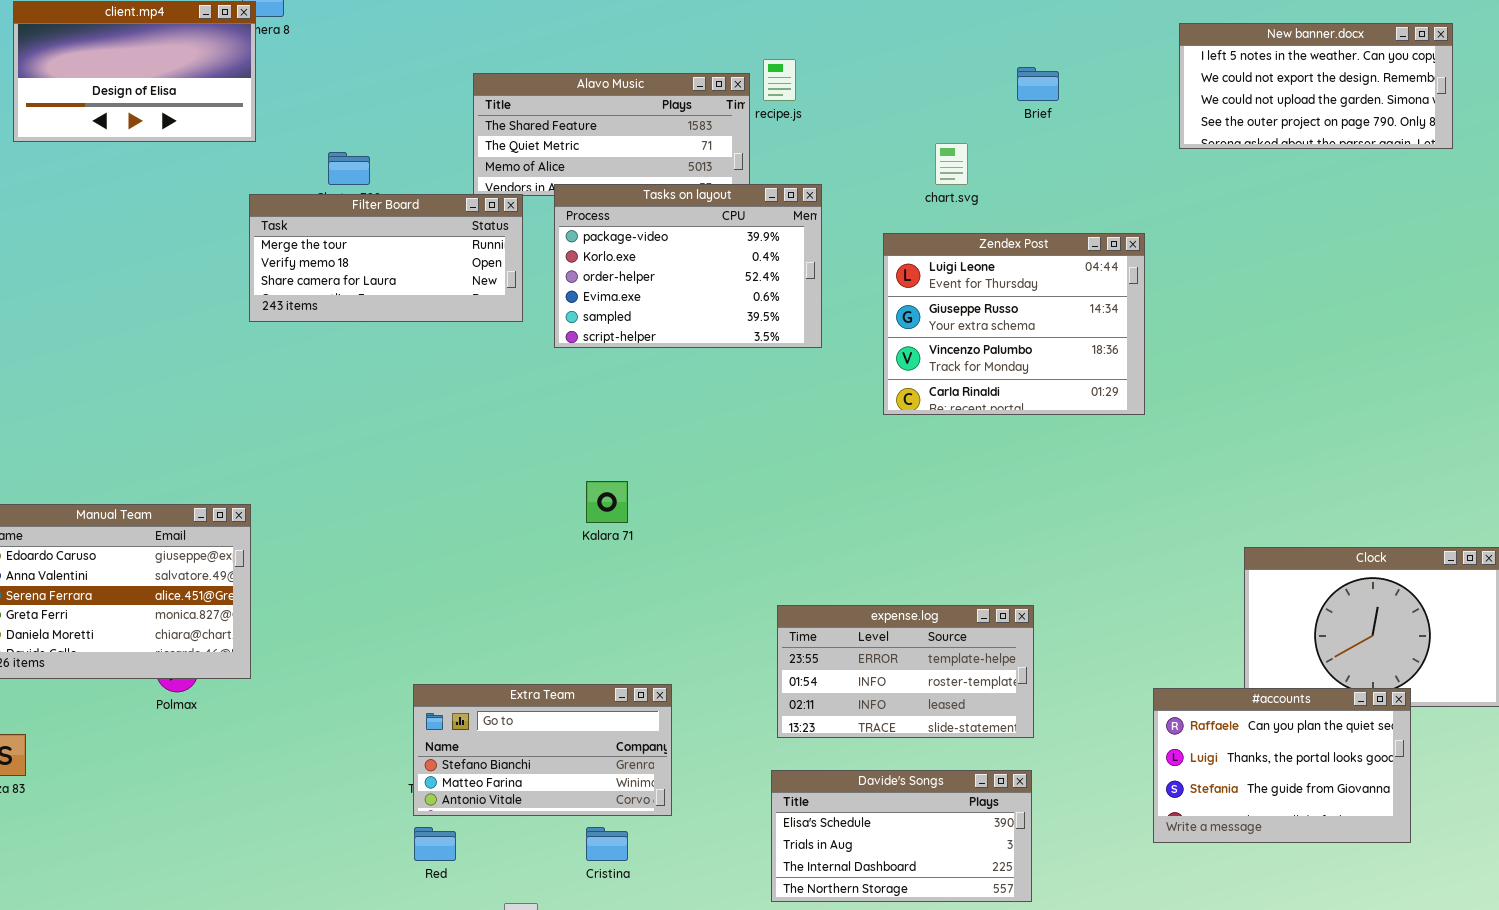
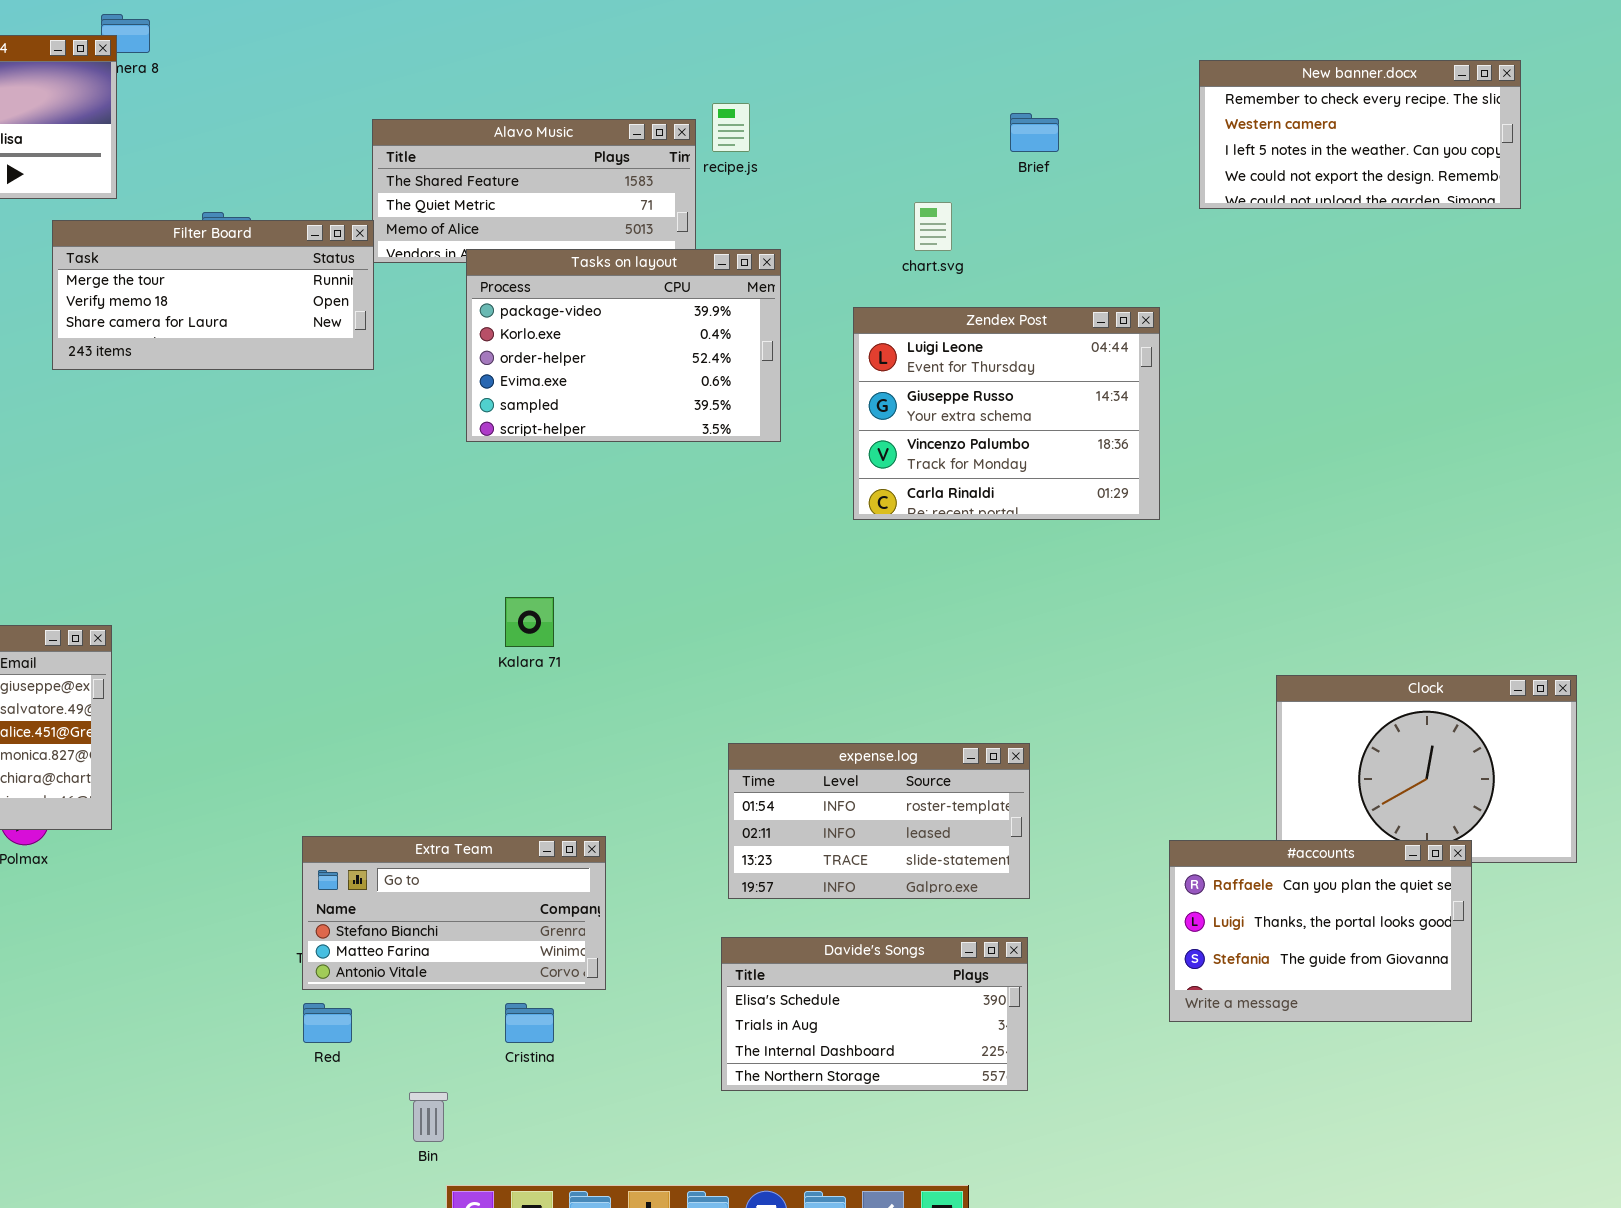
New banner.docx: [1179,23,1453,149] -> [1199,60,1521,209], scrolled up 2 rows
Filter Board: [249,194,523,322] -> [52,220,374,370], moved
expense.log: [777,605,1034,738] -> [728,743,1030,899], scrolled down 1 row

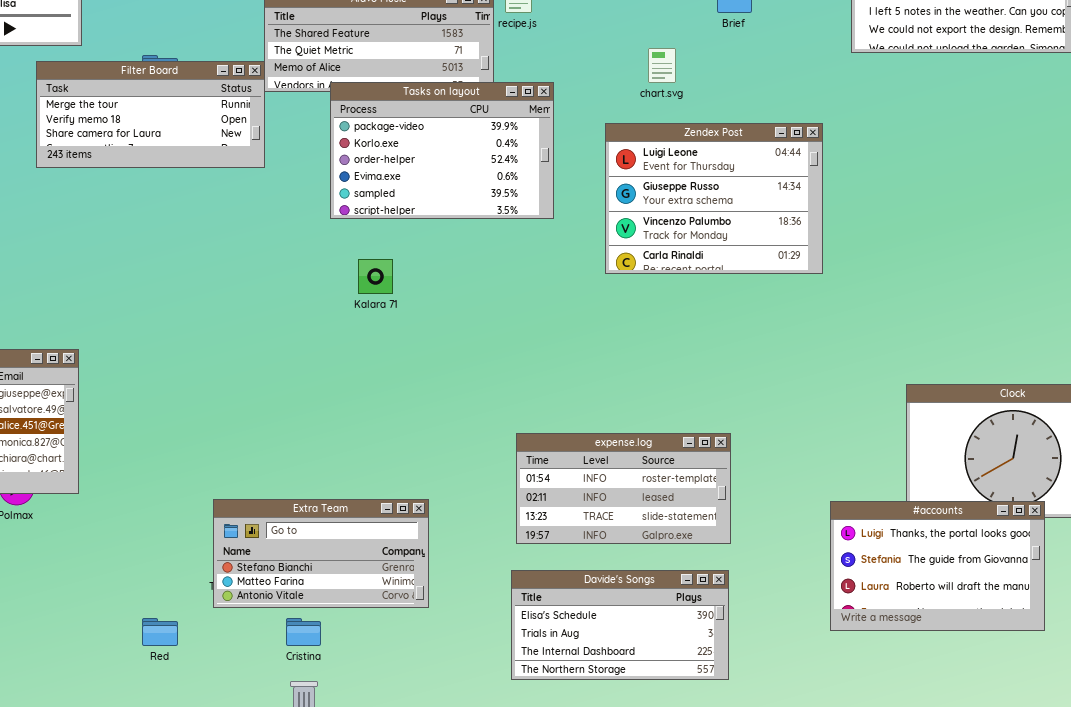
Kalara 71: [505,597,554,647] -> [358,259,393,294], moved
#accounts: [1169,840,1472,1022] -> [830,501,1045,631], scrolled down 1 row
Red: [303,1003,352,1043] -> [142,618,178,646], moved
Cristina: [505,1003,554,1043] -> [286,618,321,646], moved

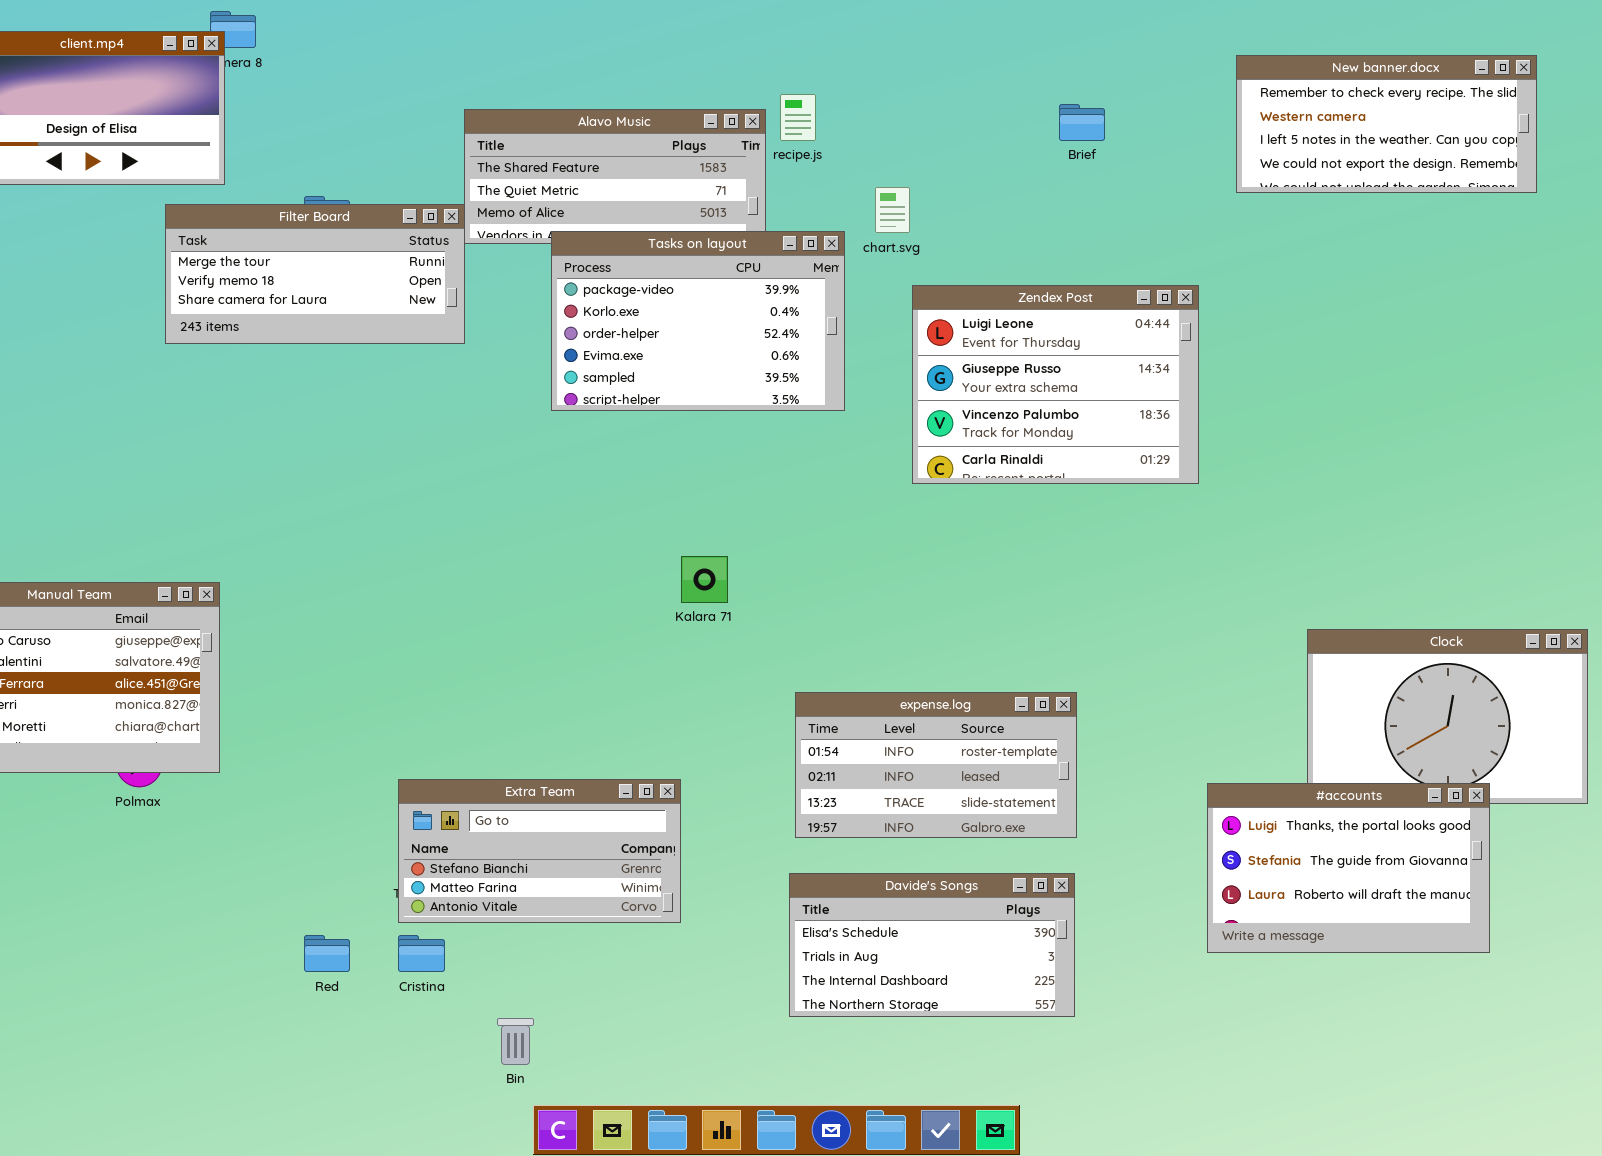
chart.svg: [648,48,676,83] -> [875,187,910,233], moved
Kalara 71: [358,259,393,294] -> [681,556,728,603], moved
Cristina: [286,618,321,646] -> [398,935,445,972], moved

